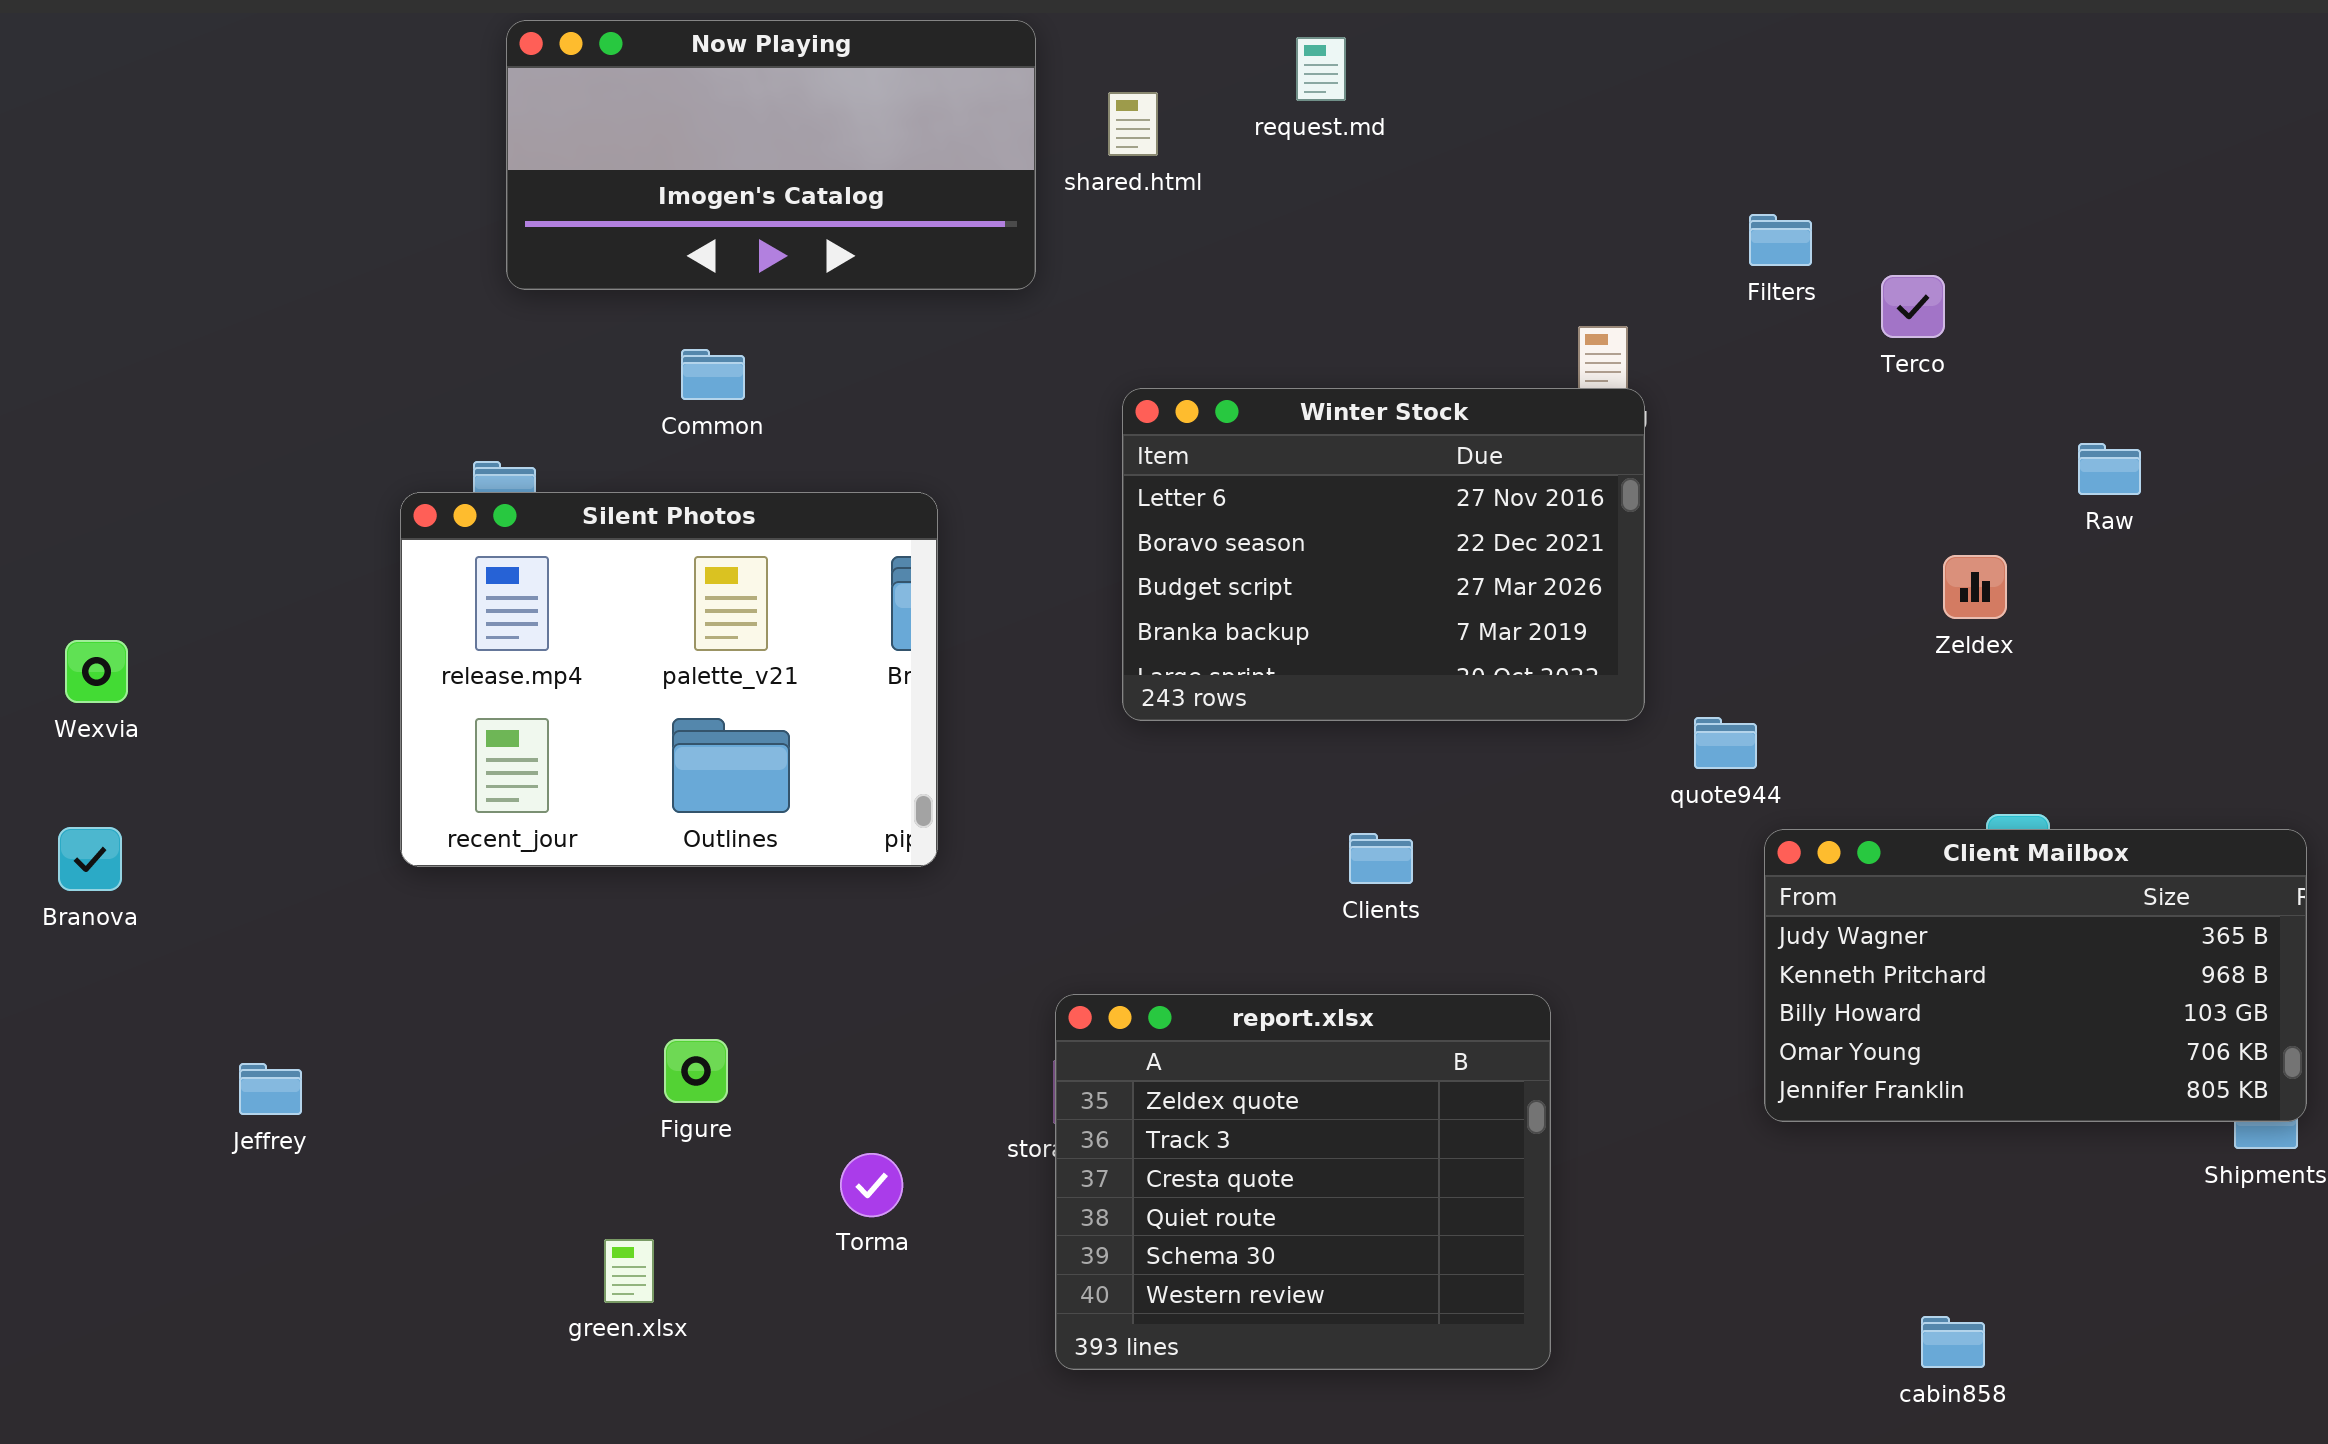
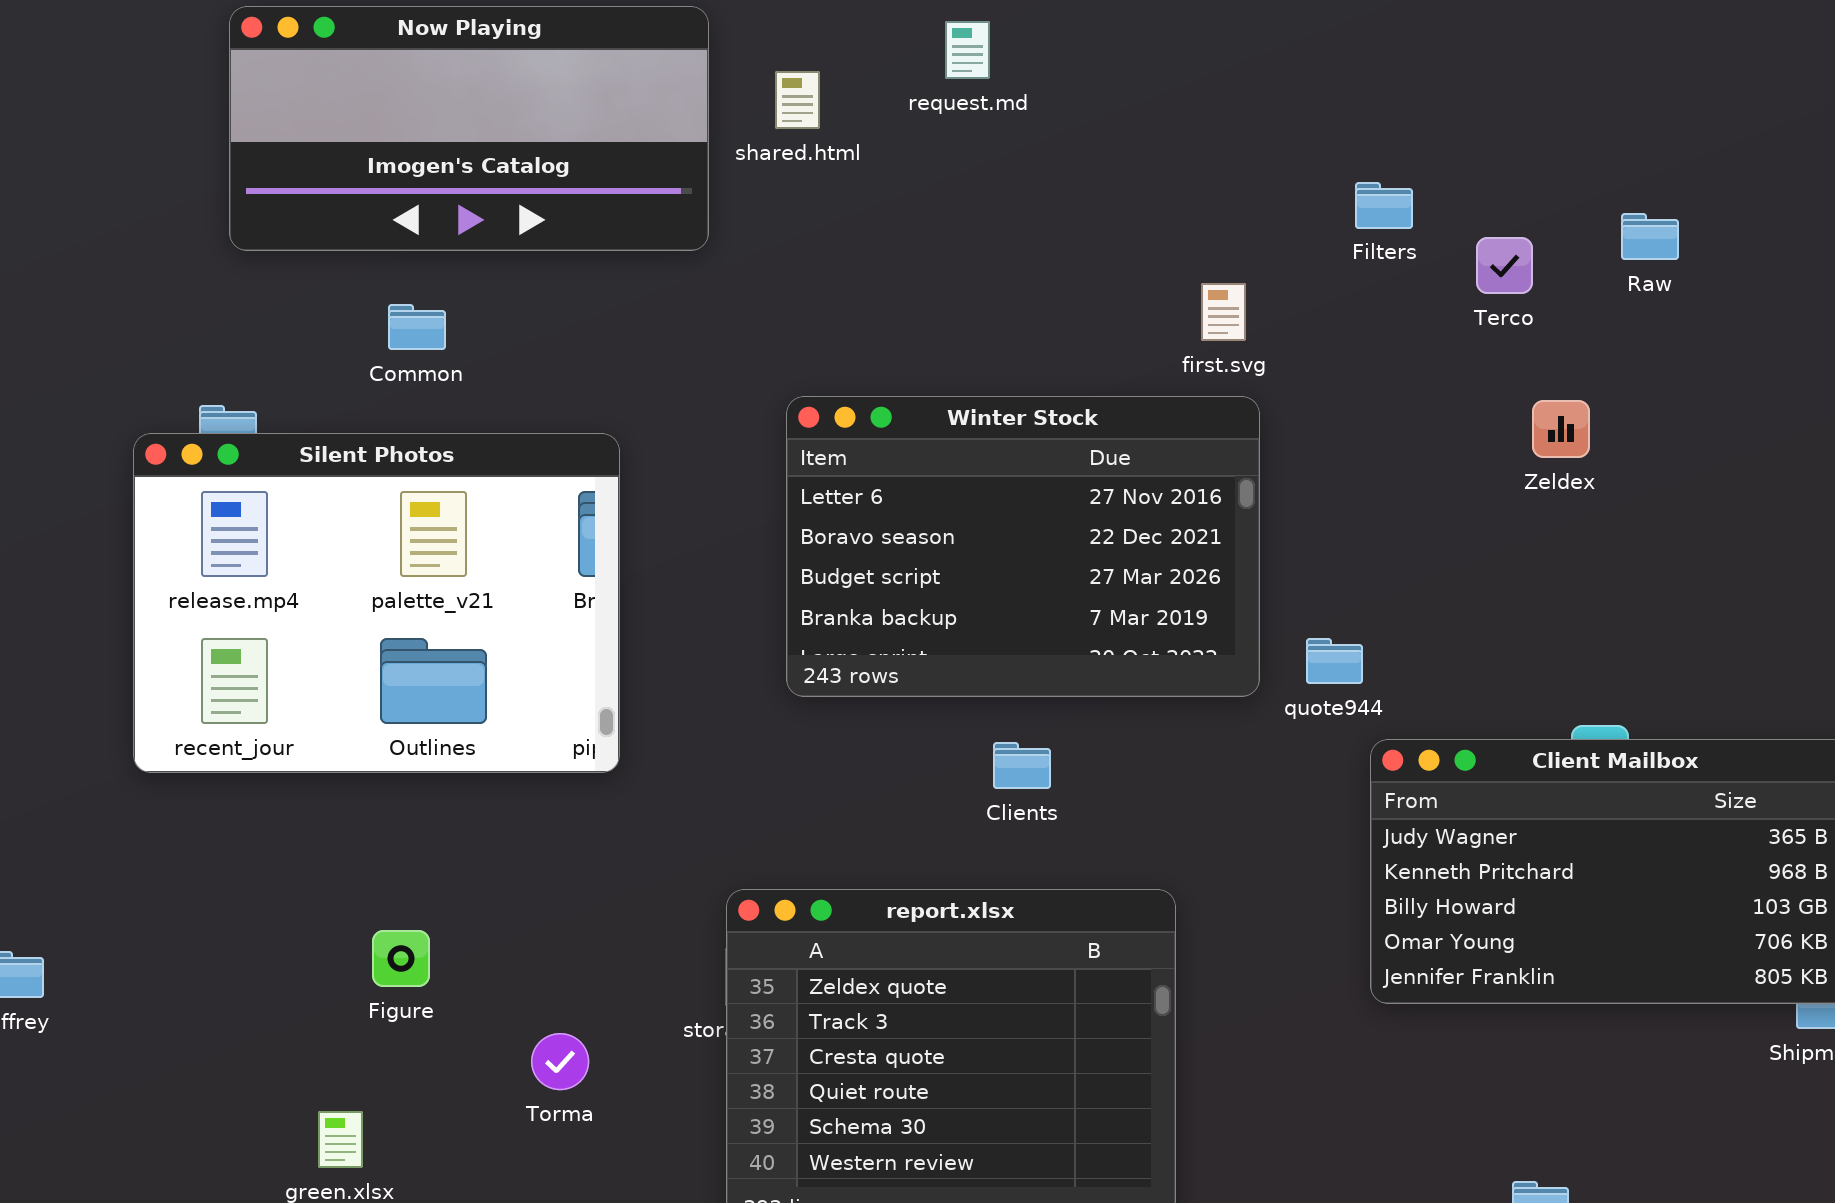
Winter Stock: [1122,388,1645,721] -> [786,396,1260,697], moved
Raw: [2078,443,2141,495] -> [1621,213,1679,260], moved
Zeldex: [1943,555,2007,619] -> [1532,400,1590,458], moved

